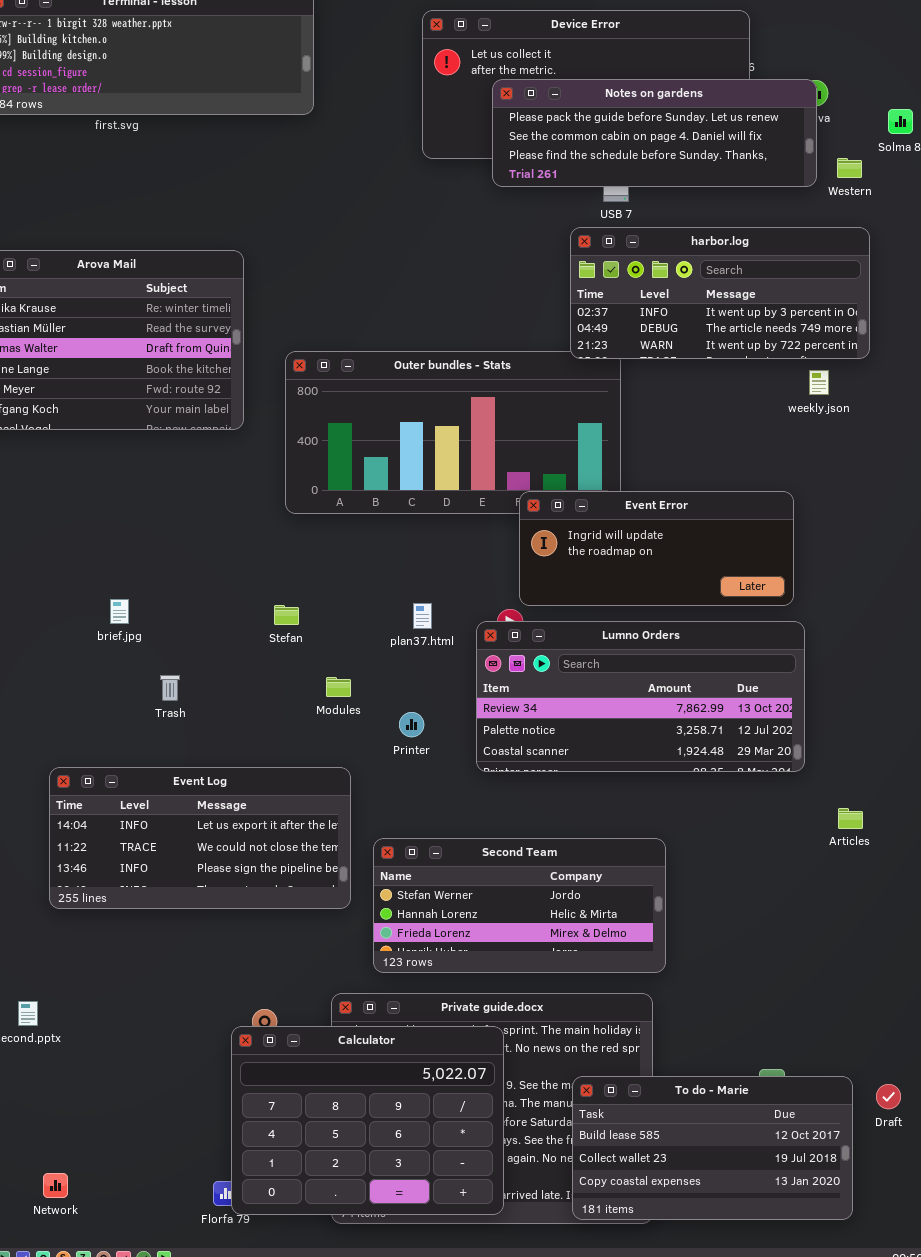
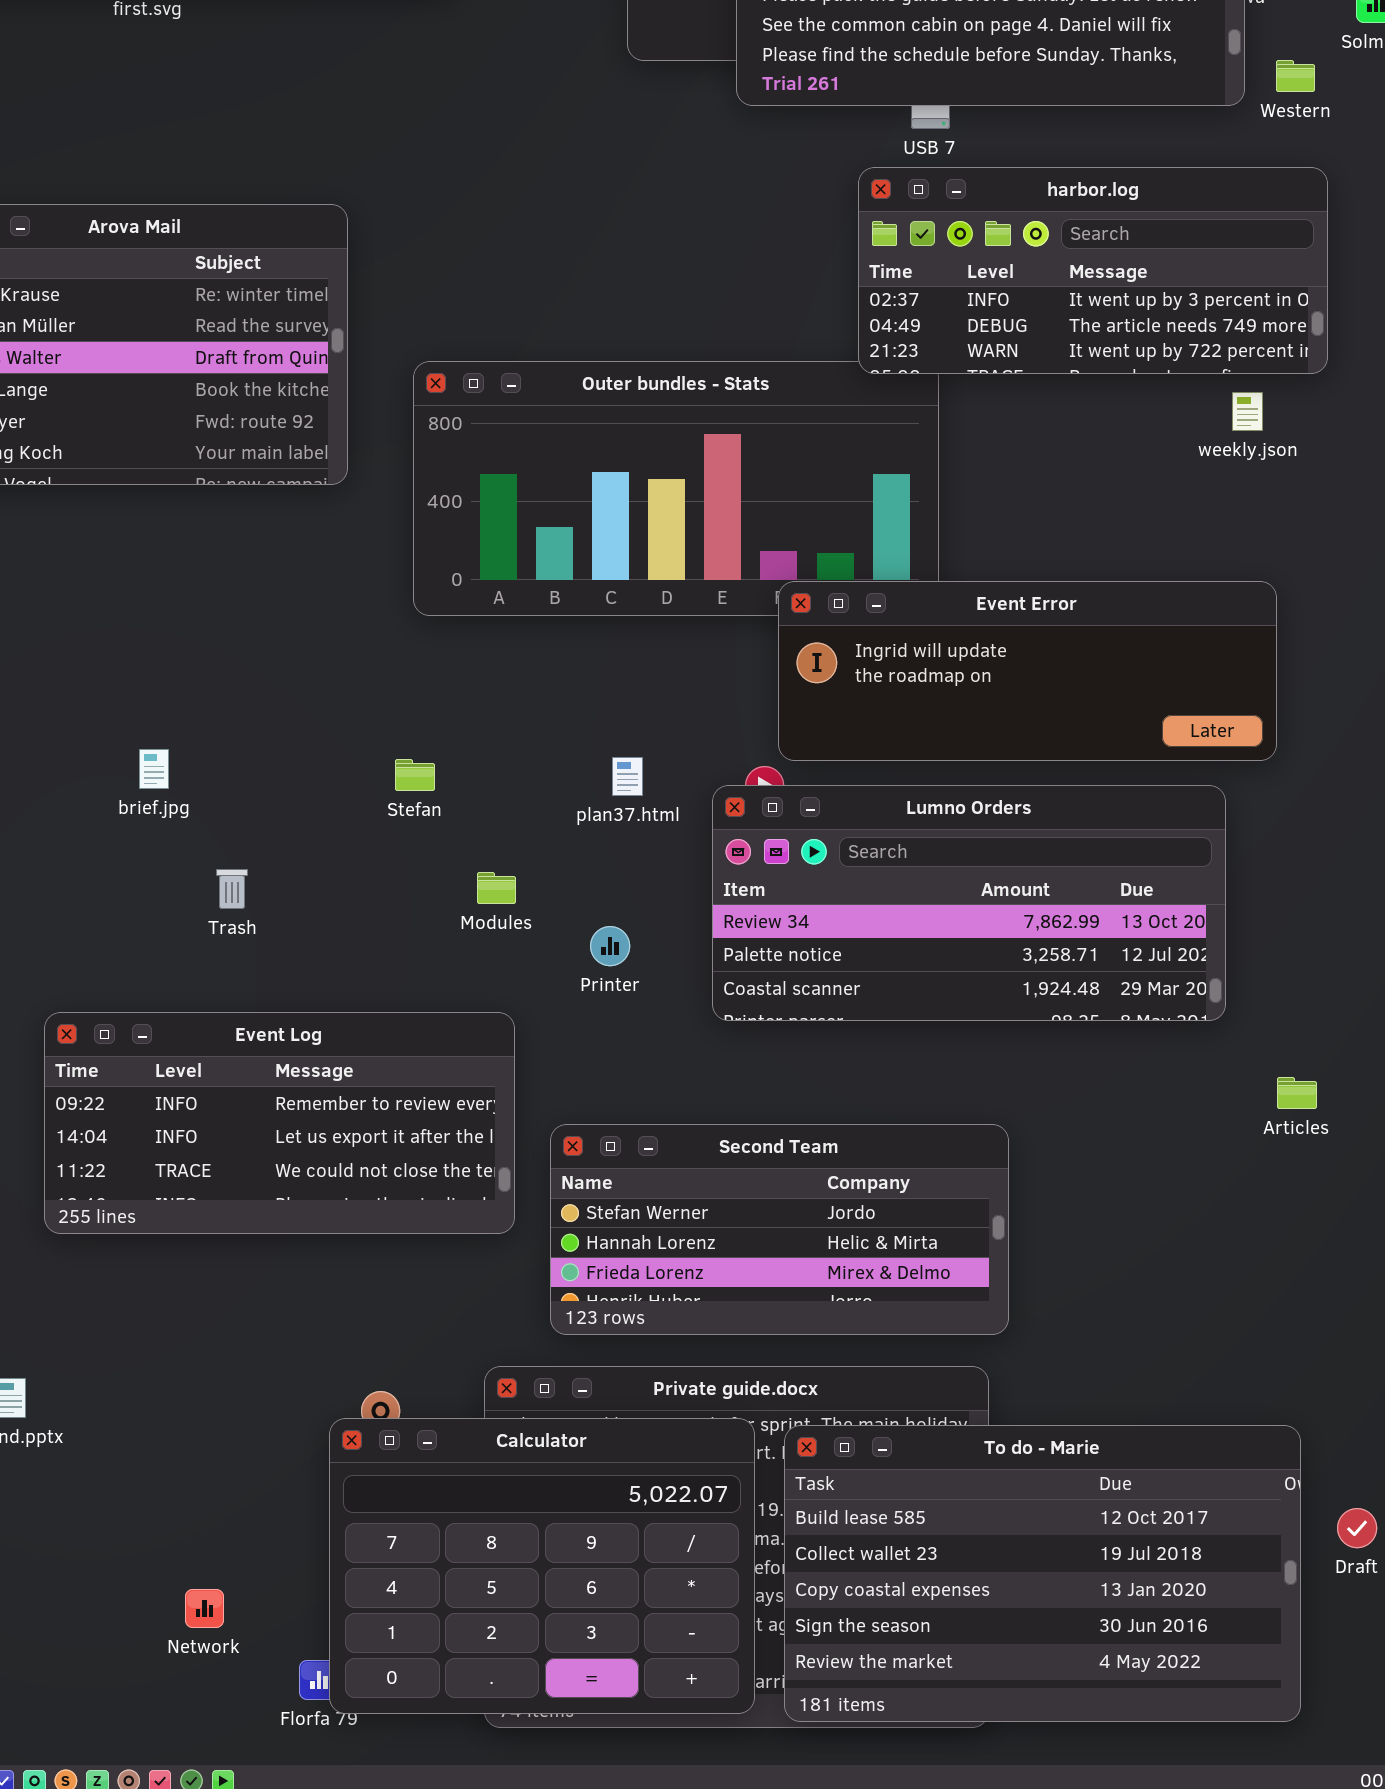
Event Error: [519,491,794,606] -> [778,581,1277,761], resized
Event Log: [49,767,351,909] -> [44,1012,515,1234], scrolled up 1 row
To do - Marie: [572,1076,853,1220] -> [784,1425,1301,1722], resized
Network: [43,1173,68,1198] -> [185,1589,224,1628], moved

